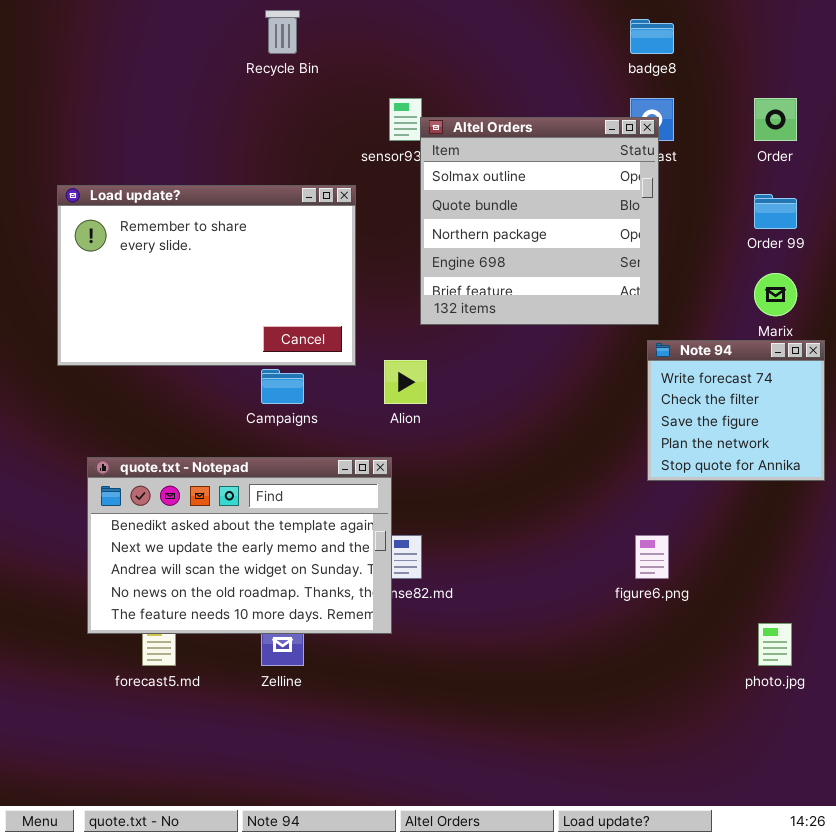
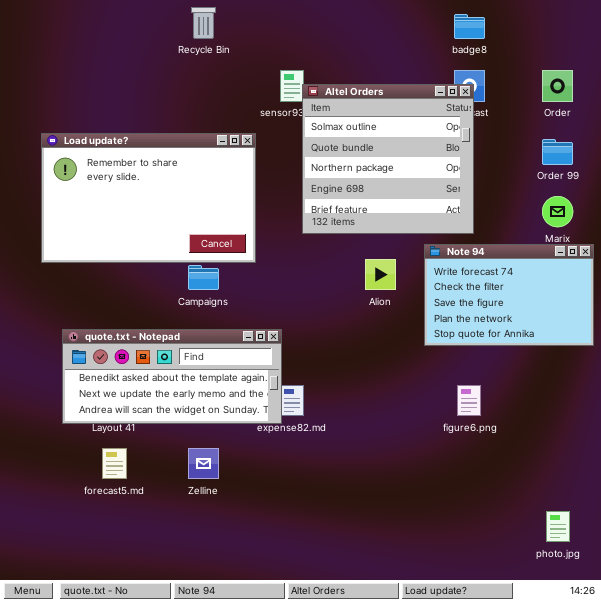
Note 94: [647,340,825,481] -> [424,244,594,346], resized
Alion: [384,360,427,404] -> [365,259,396,290], moved
quote.txt - Notepad: [87,457,392,634] -> [62,329,282,424], resized
photo.jpg: [758,623,792,666] -> [546,511,570,542], moved

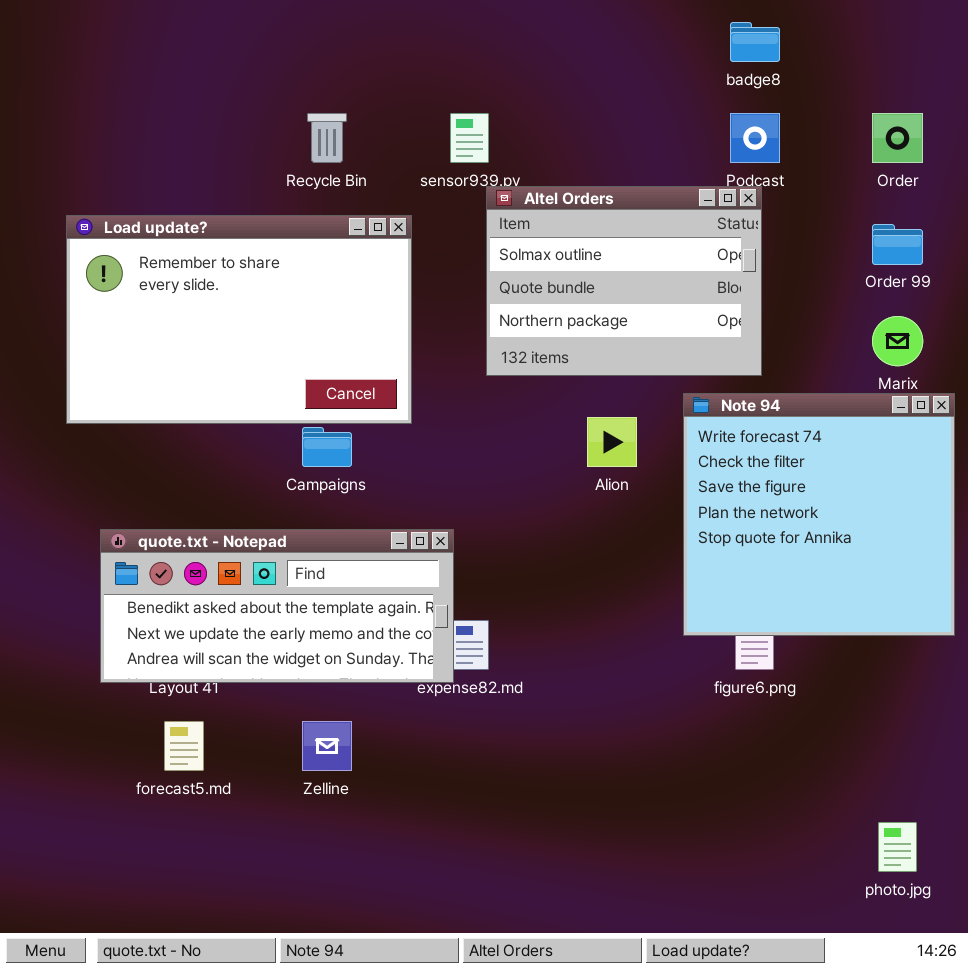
Recycle Bin: [191,7,216,39] -> [307,113,347,163], moved
Altel Orders: [302,84,474,234] -> [486,186,762,376], resized
Note 94: [424,244,594,346] -> [683,393,955,636], resized

